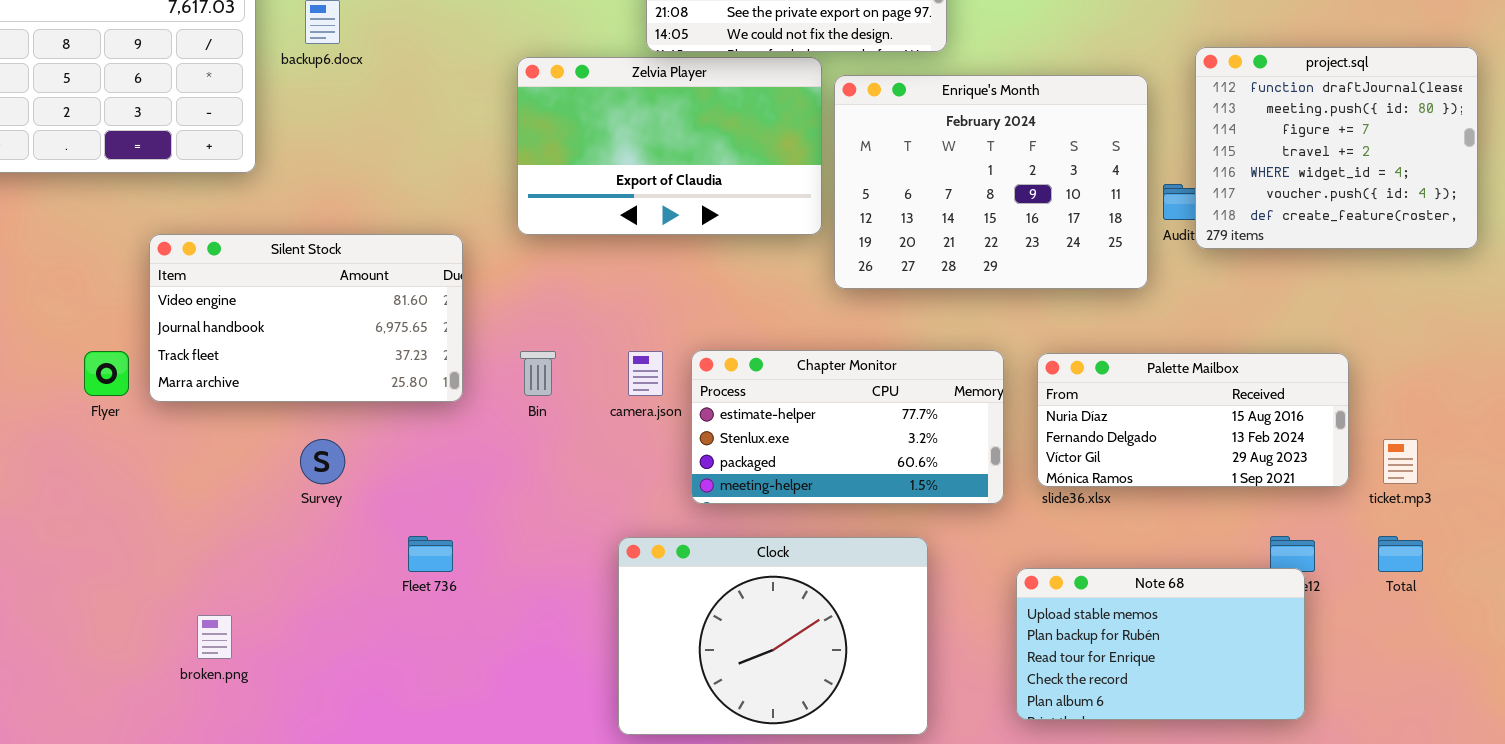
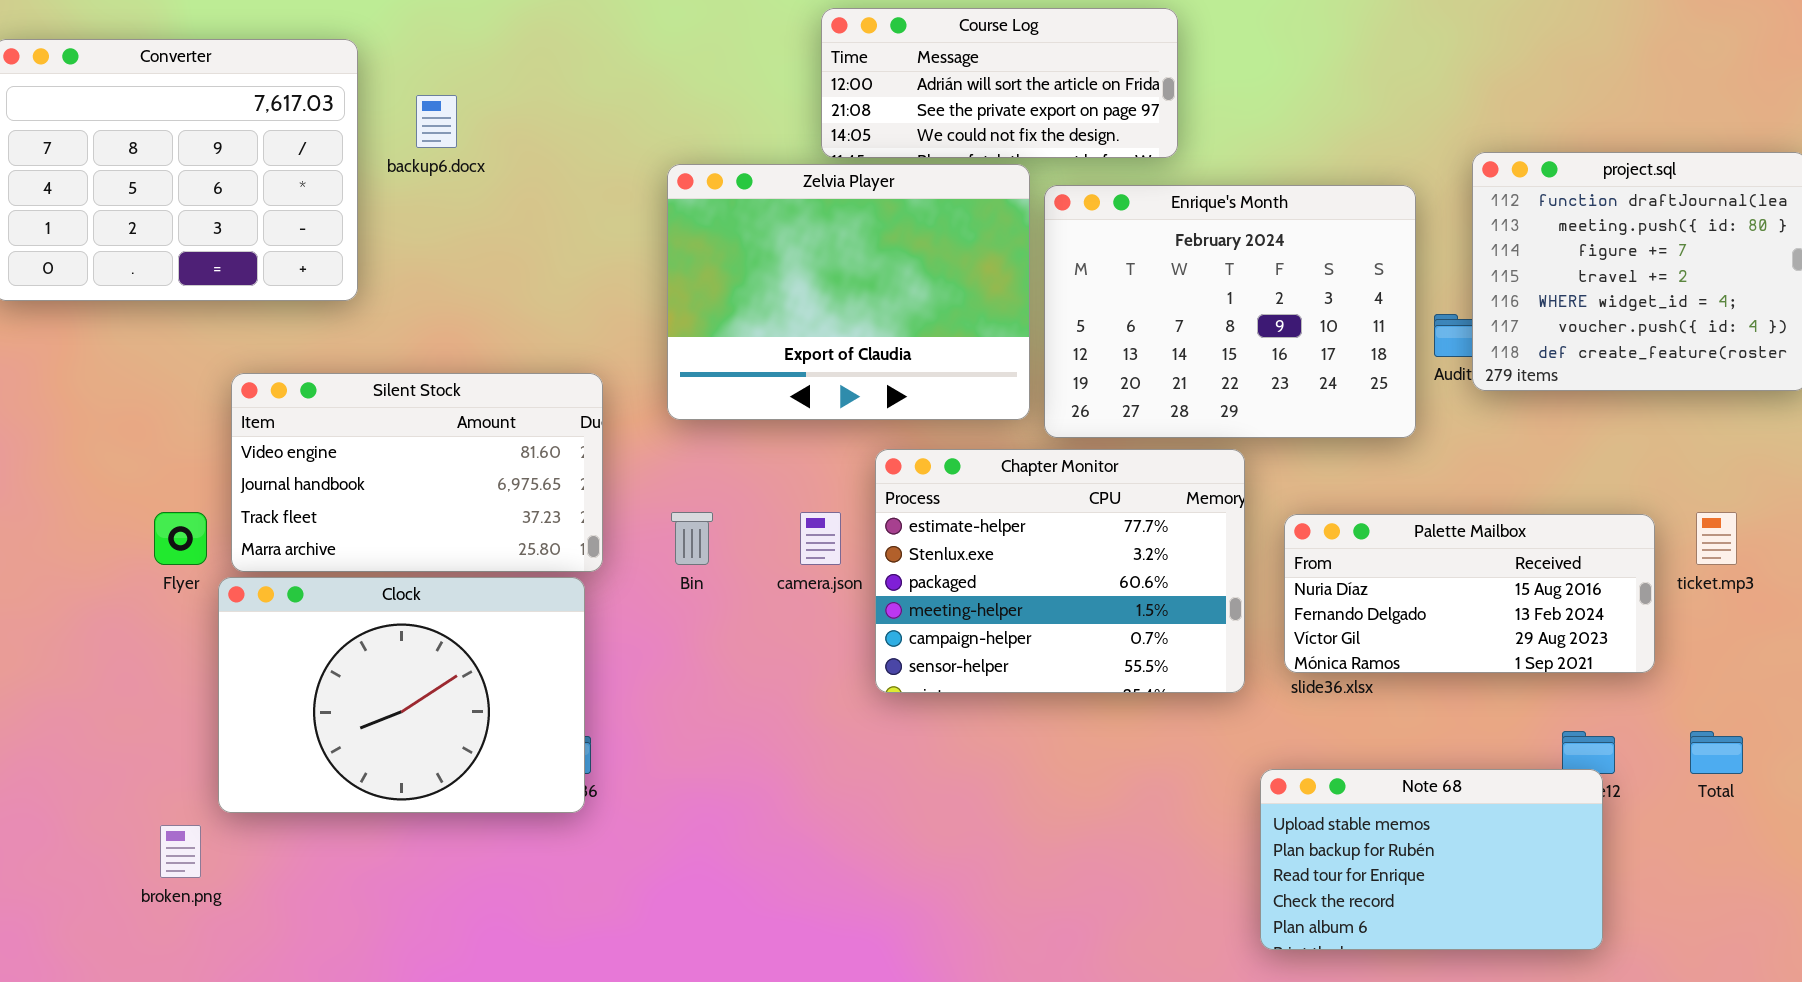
Zelvia Player: [517,57,822,235] -> [667,164,1030,420], resized
Chapter Monitor: [691,350,1004,504] -> [875,449,1245,693], resized
ticket.mp3: [1383,439,1418,484] -> [1696,512,1737,565], moved
Clock: [618,537,928,735] -> [218,577,585,813], moved
broken.png: [197,615,232,659] -> [160,825,201,878], moved

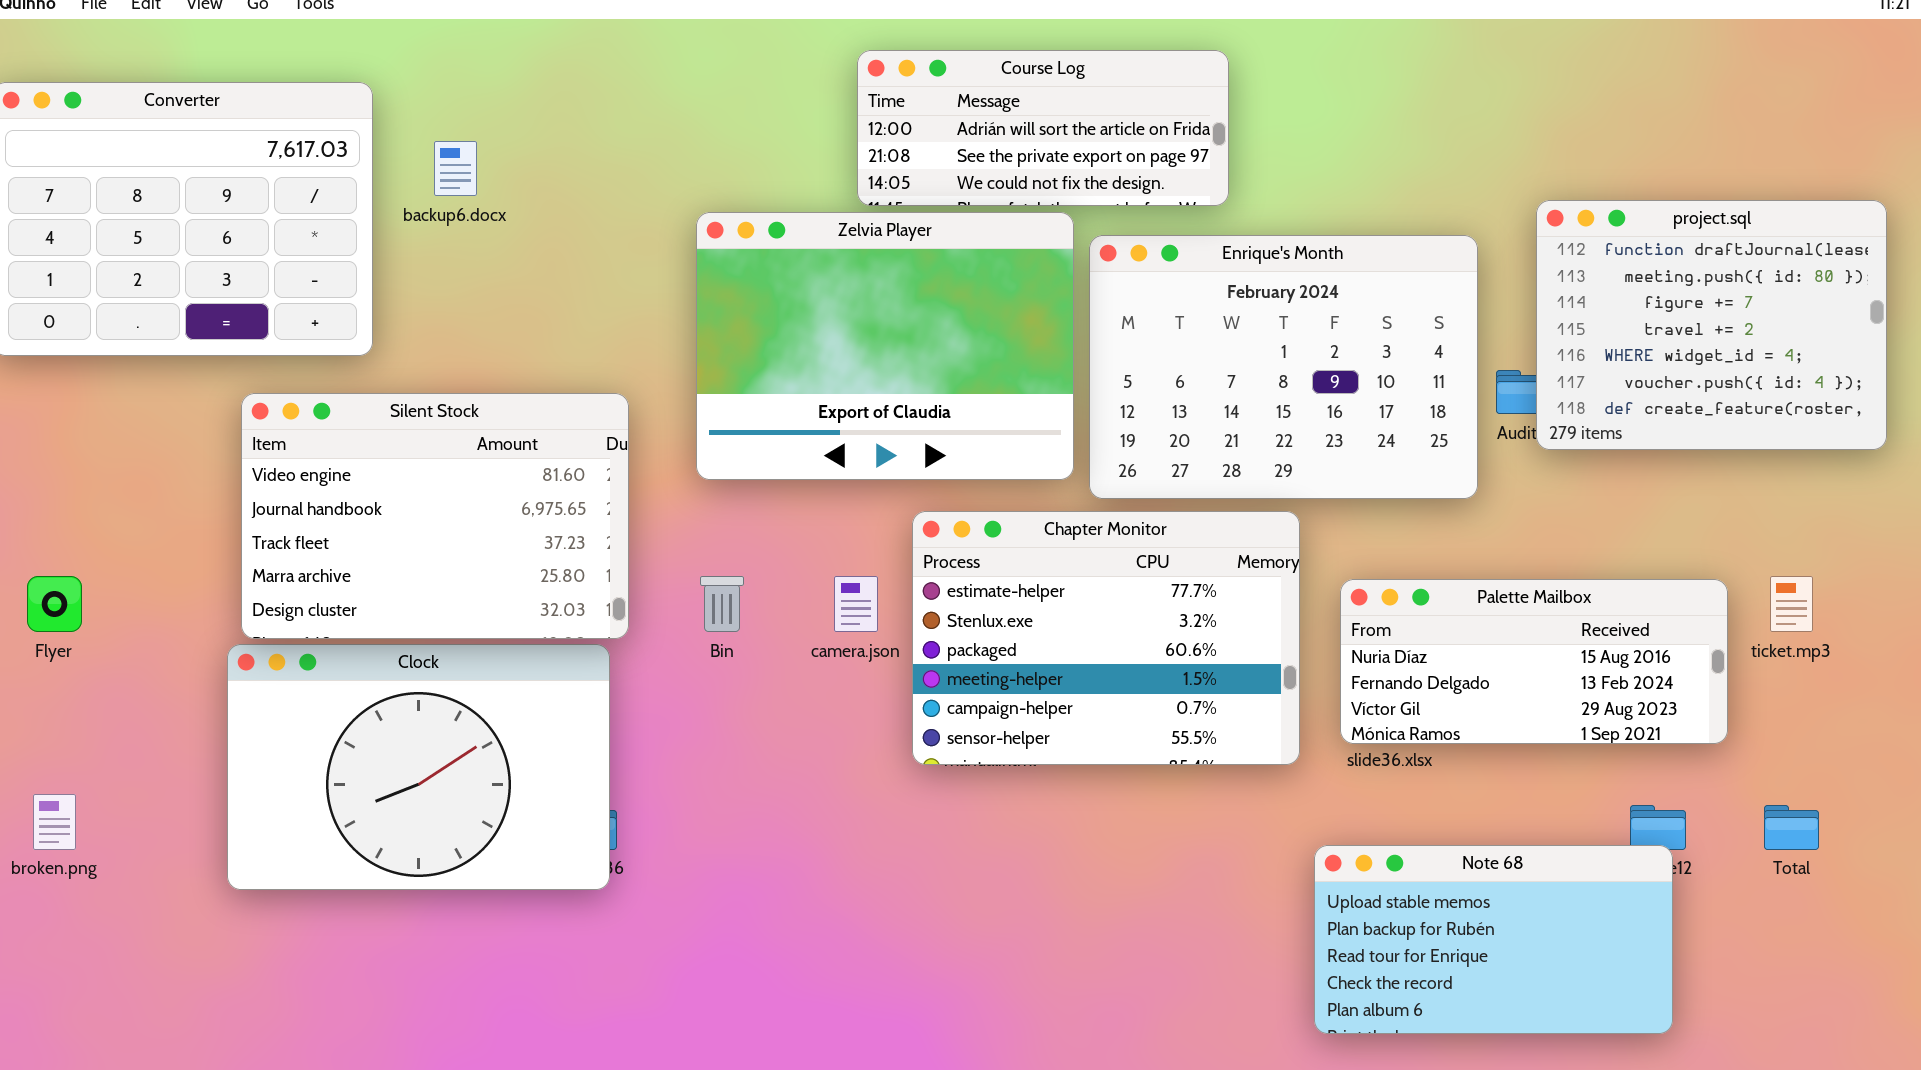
Silent Stock: [231,373,603,572] -> [241,393,629,639], resized
Flyer: [154,512,207,565] -> [27,576,82,632], moved
broken.png: [160,825,201,878] -> [33,794,76,850], moved

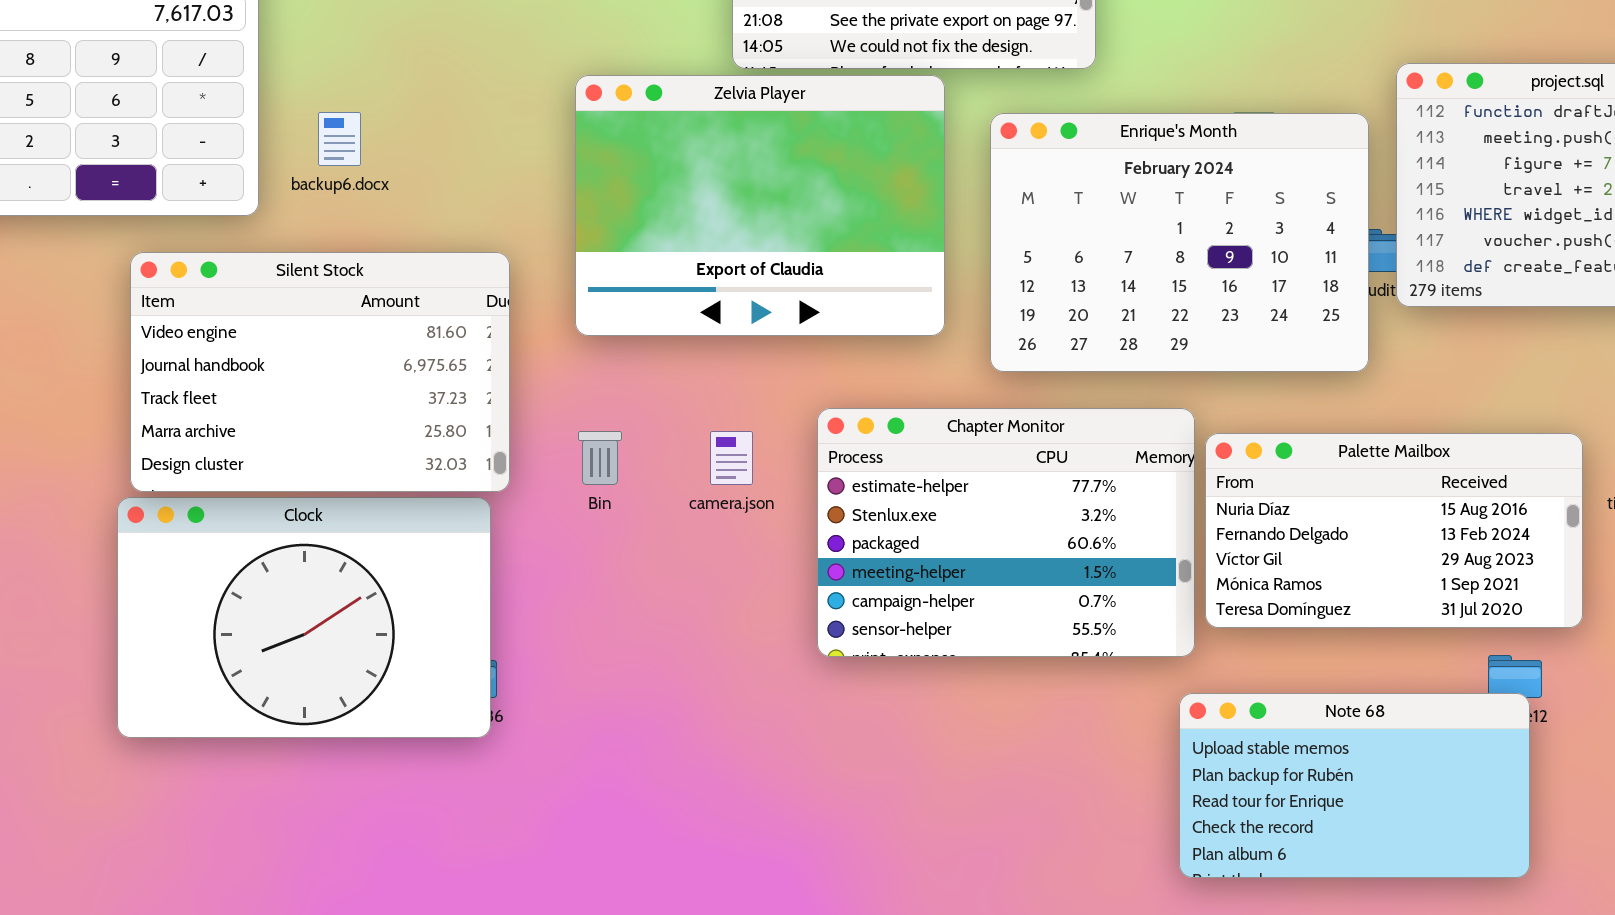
backup6.docx: [434,141,477,196] -> [318,112,361,166], moved
Enrique's Month: [1089,235,1478,499] -> [990,113,1369,372], moved
Chapter Monitor: [912,511,1300,765] -> [817,408,1195,657], moved
Palette Mailbox: [1340,579,1728,744] -> [1205,433,1583,628], resized

